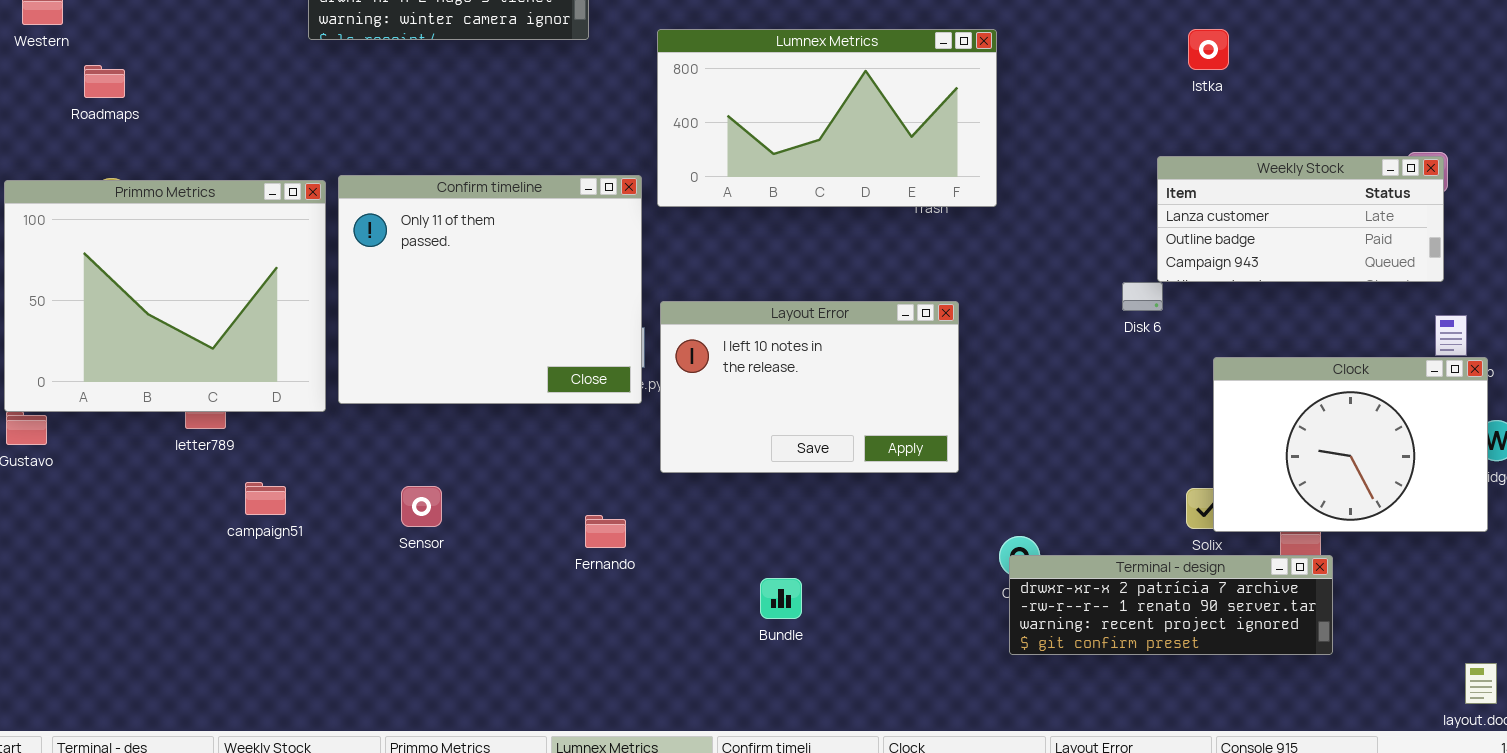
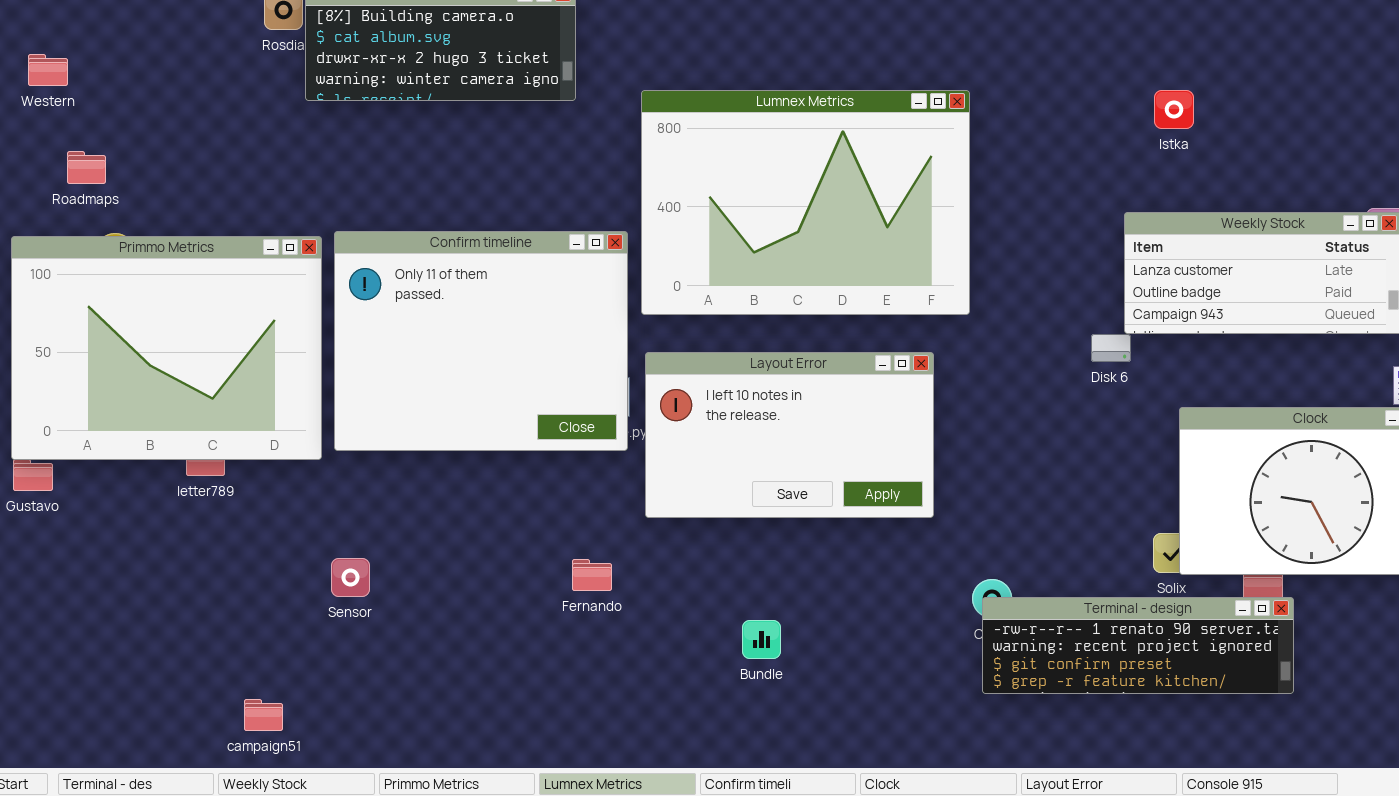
Lumnex Metrics: [657,29,997,207] -> [641,90,970,315], resized
Roadmaps: [84,65,125,98] -> [67,151,106,184], moved
campaign51: [245,482,286,515] -> [244,699,283,731], moved
Sensor: [401,486,442,527] -> [331,558,370,597], moved
Terminal - design: [1009,555,1333,655] -> [982,597,1294,694], scrolled down 1 row

